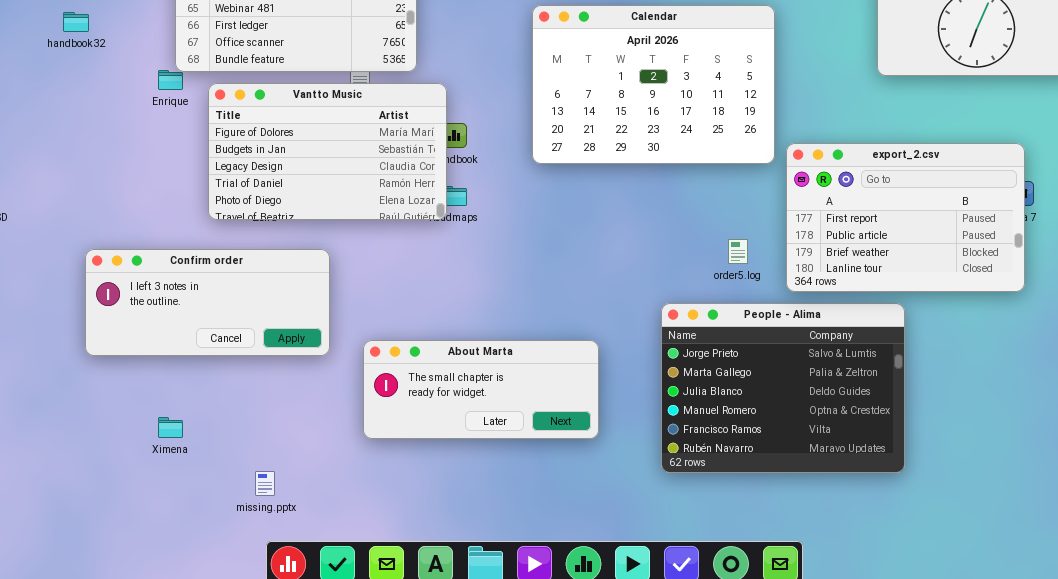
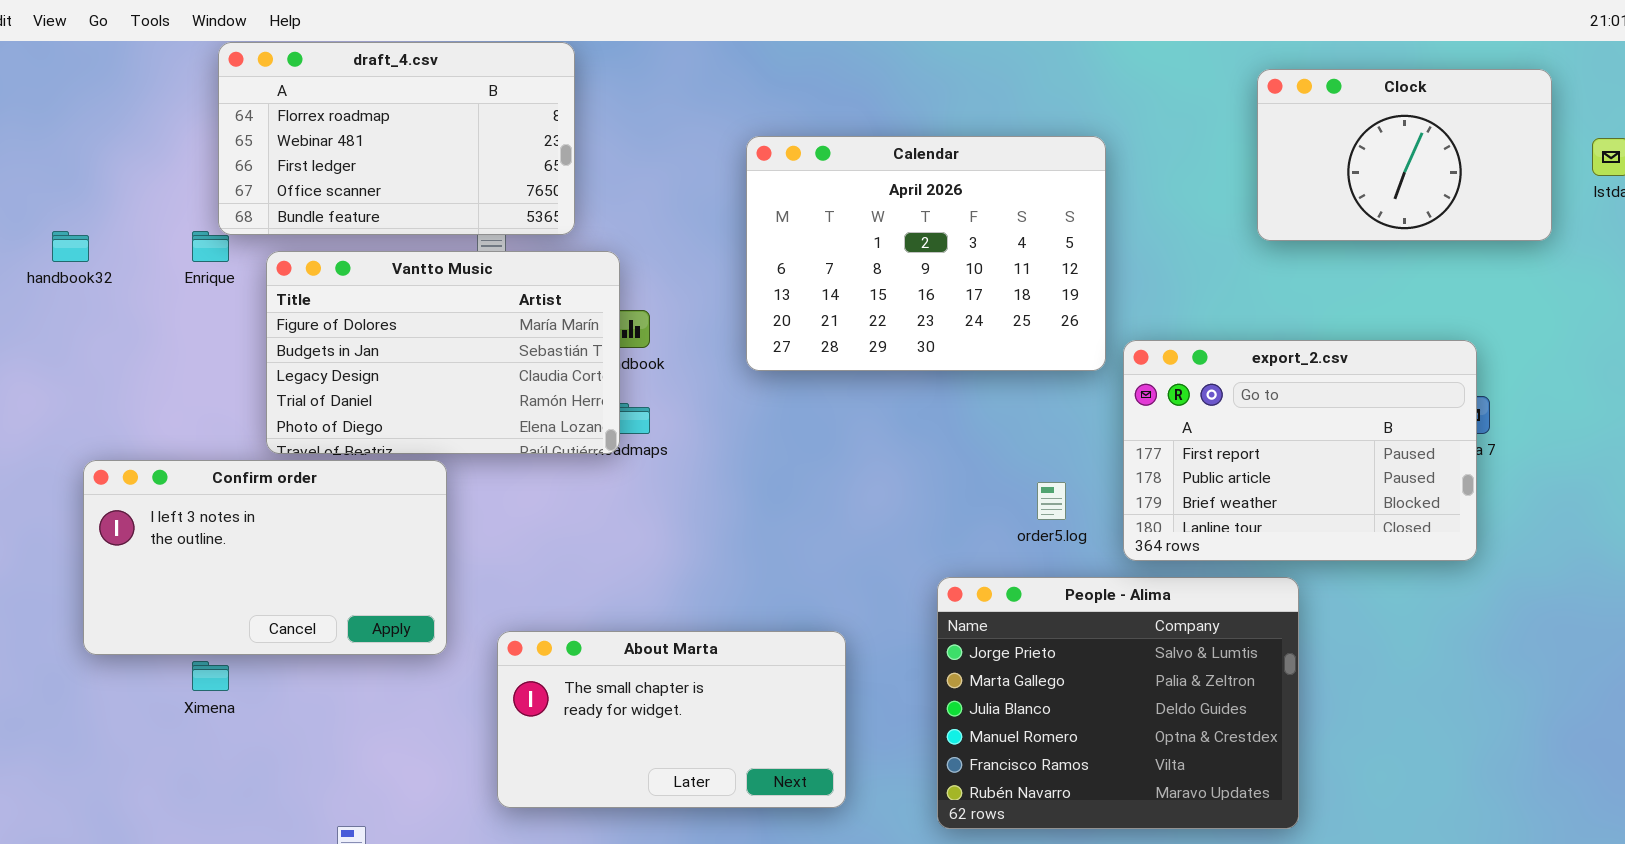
handbook32: [63,12,89,32] -> [52,231,89,262], moved
Confirm order: [85,249,330,356] -> [83,460,447,655], resized
About Marta: [363,340,599,439] -> [497,631,846,808], resized
Ximena: [158,417,183,438] -> [192,661,229,691], moved

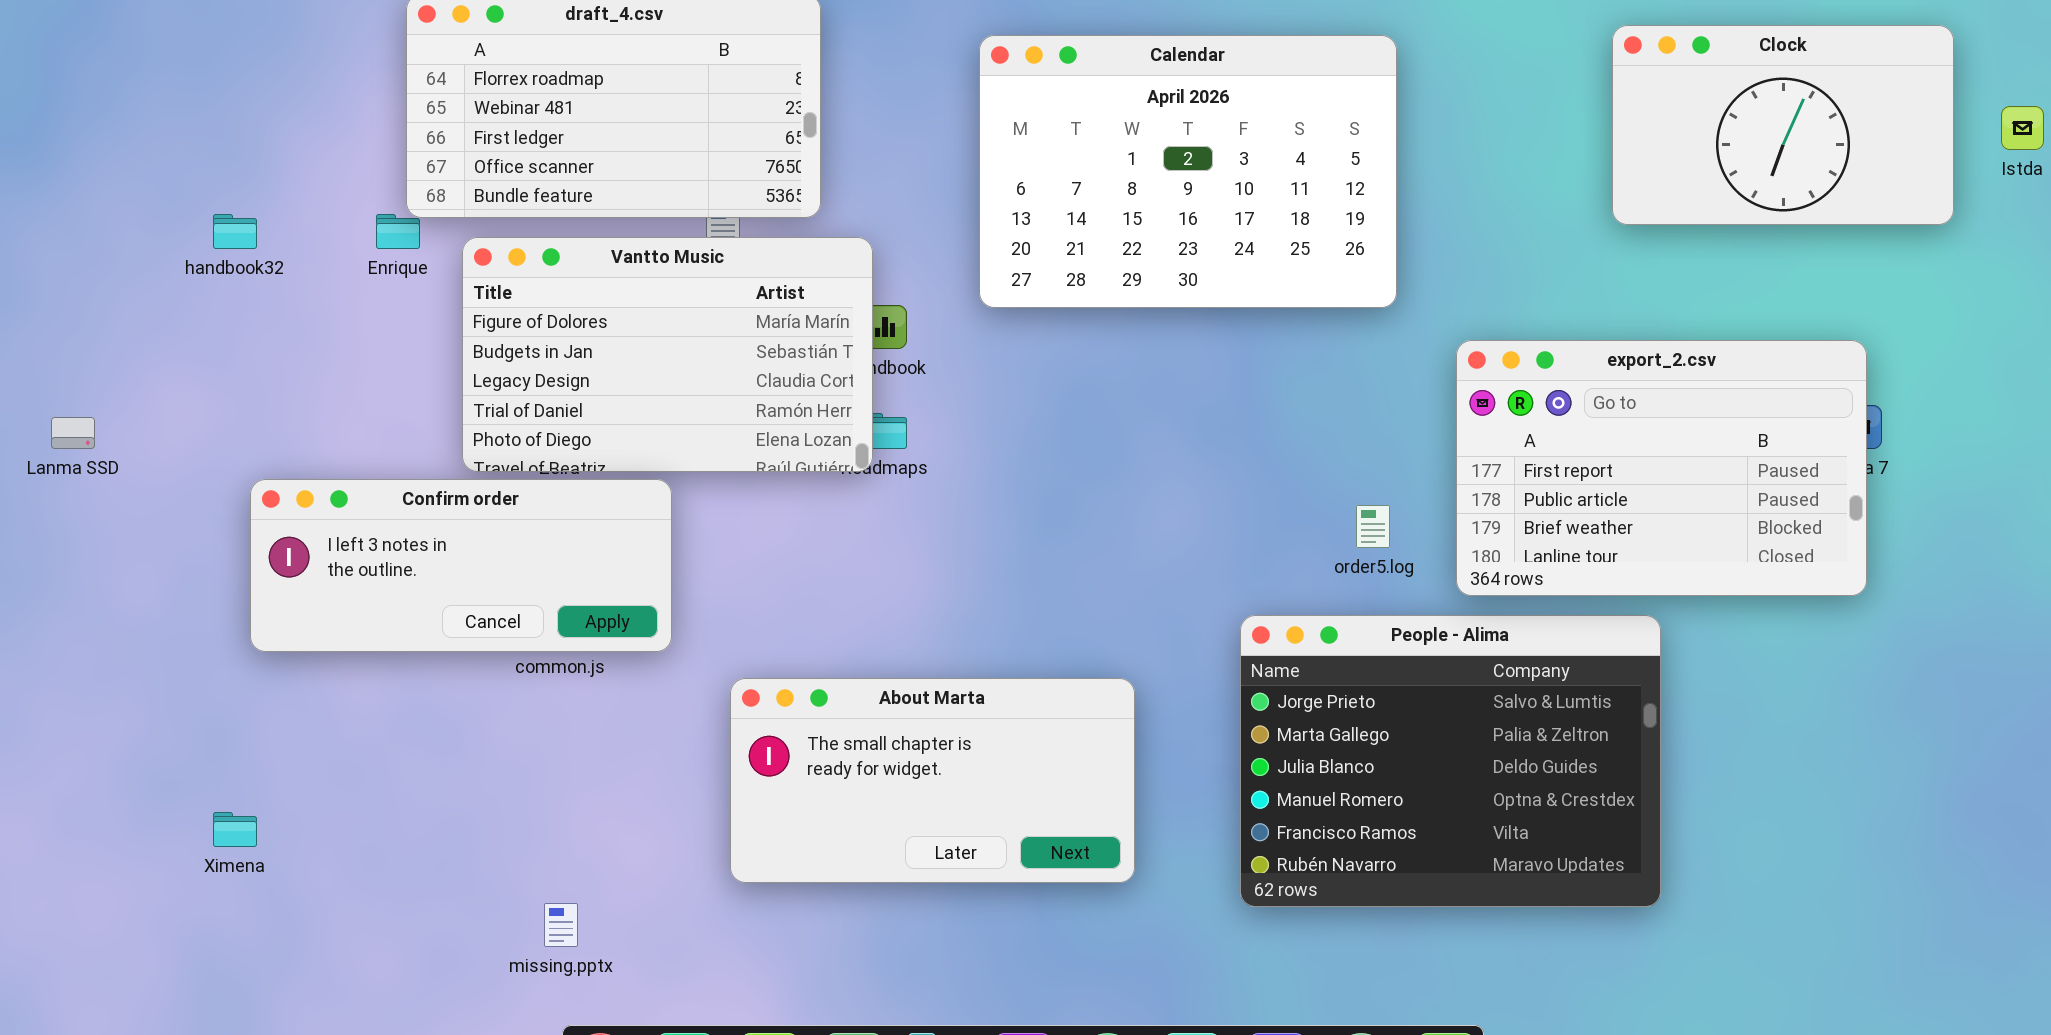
Calendar: [746,136,1106,371] -> [979,35,1397,308], moved
Confirm order: [83,460,447,655] -> [250,479,672,652], resized
Ximena: [192,661,229,691] -> [213,812,257,847], moved

